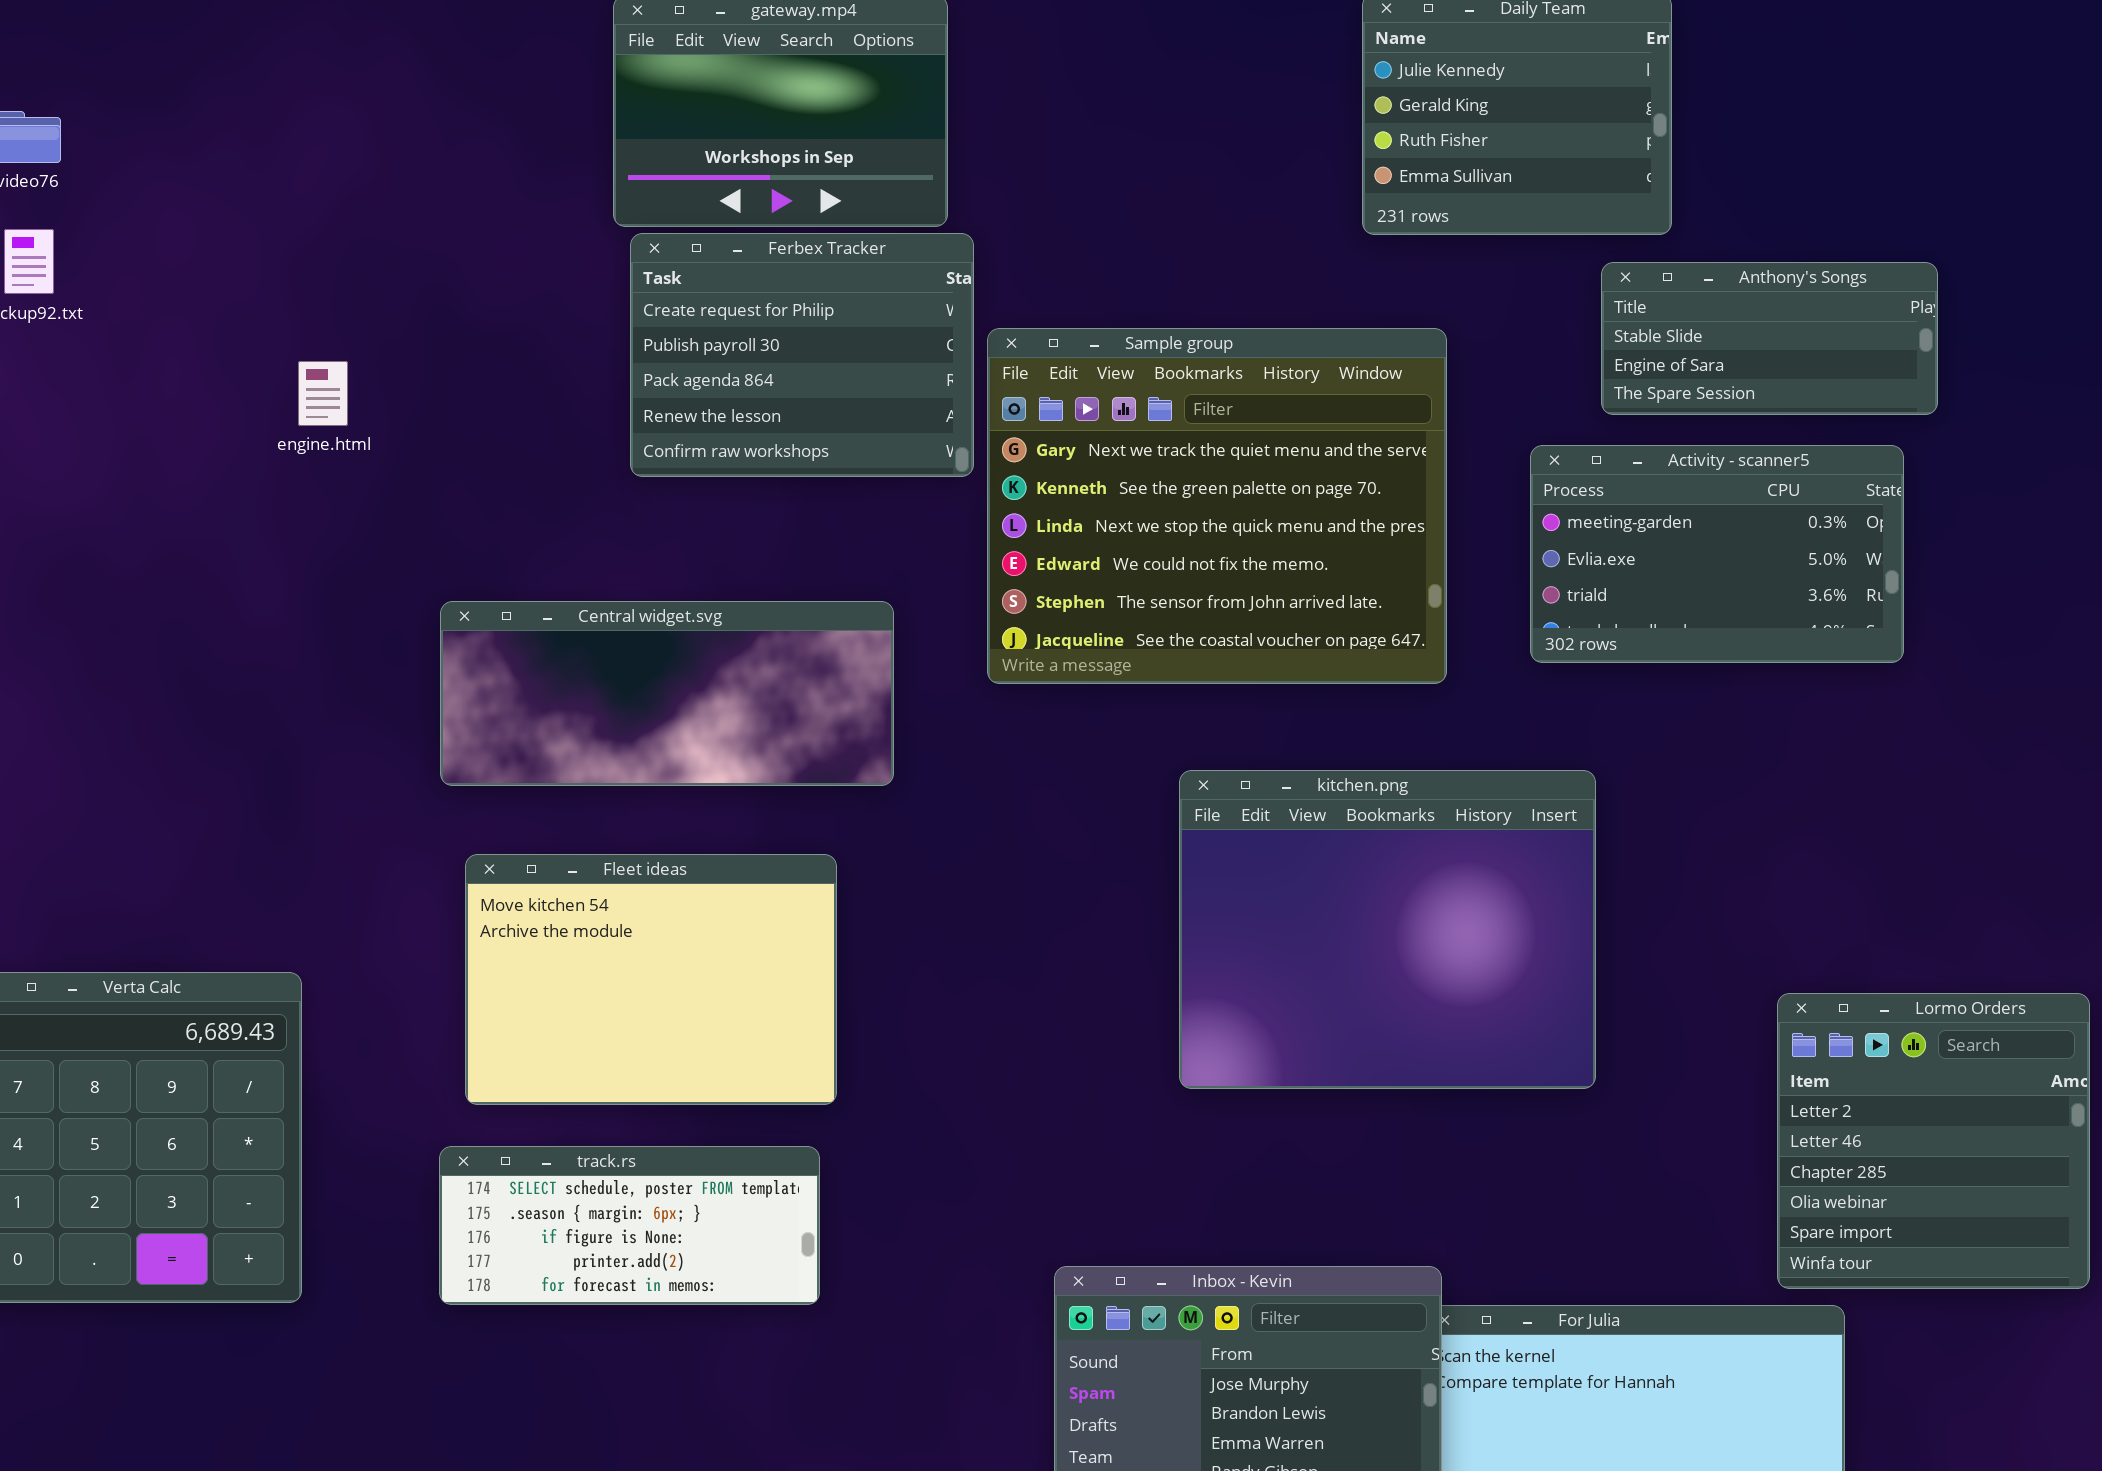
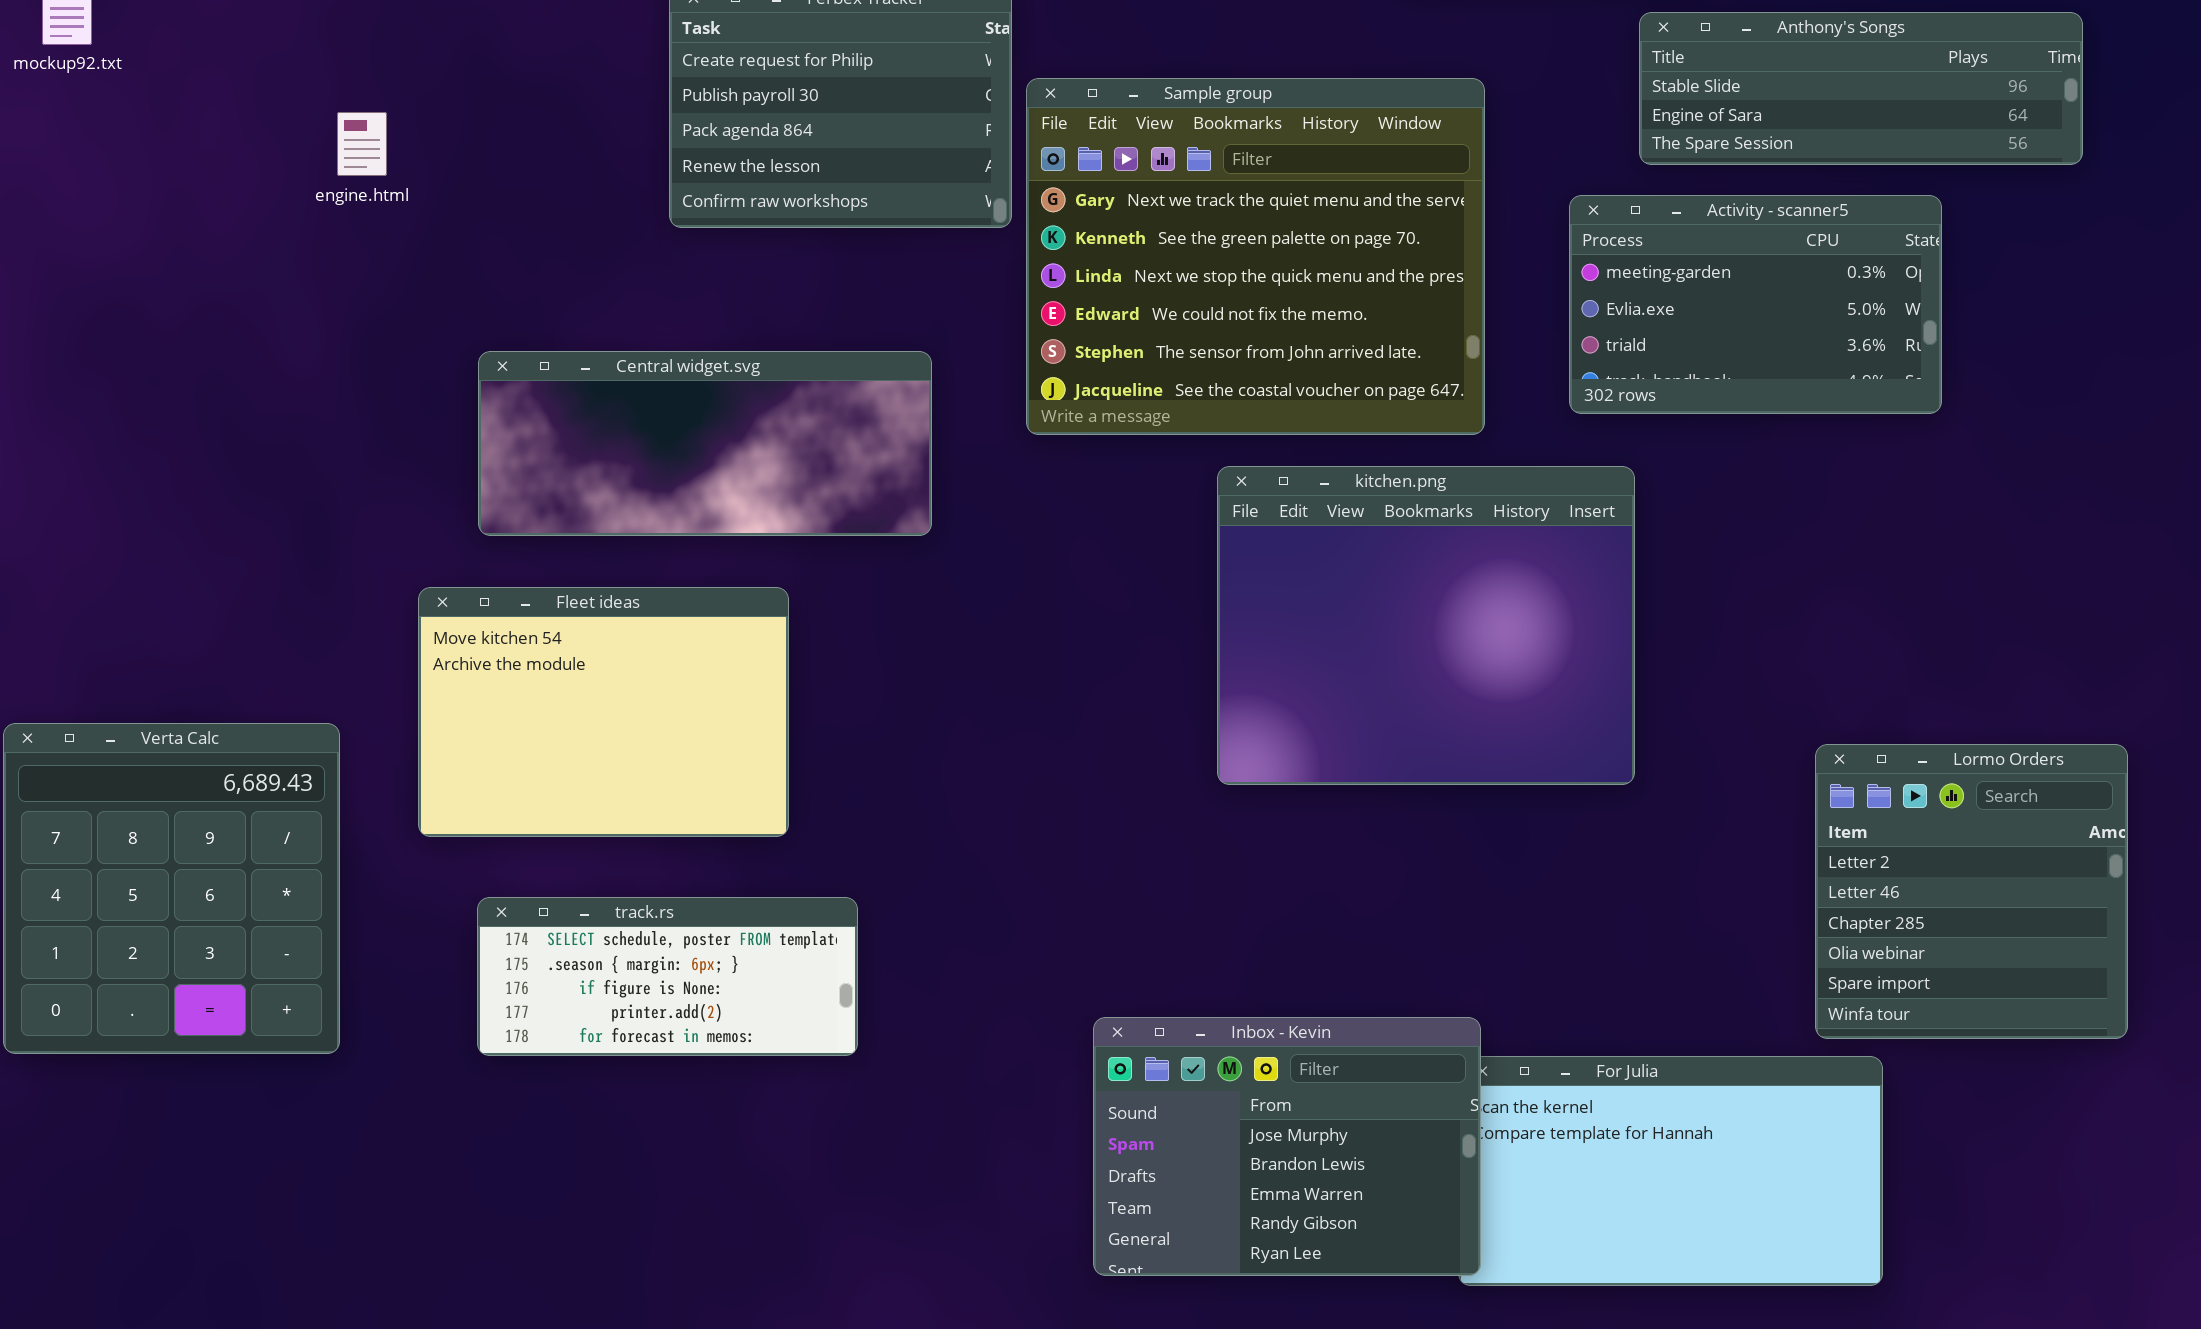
Anthony's Songs: [1601,262,1938,415] -> [1639,12,2083,165], resized
kitchen.png: [1179,770,1596,1089] -> [1217,466,1635,785], moved
Fleet ideas: [465,854,837,1105] -> [418,587,789,837], moved

